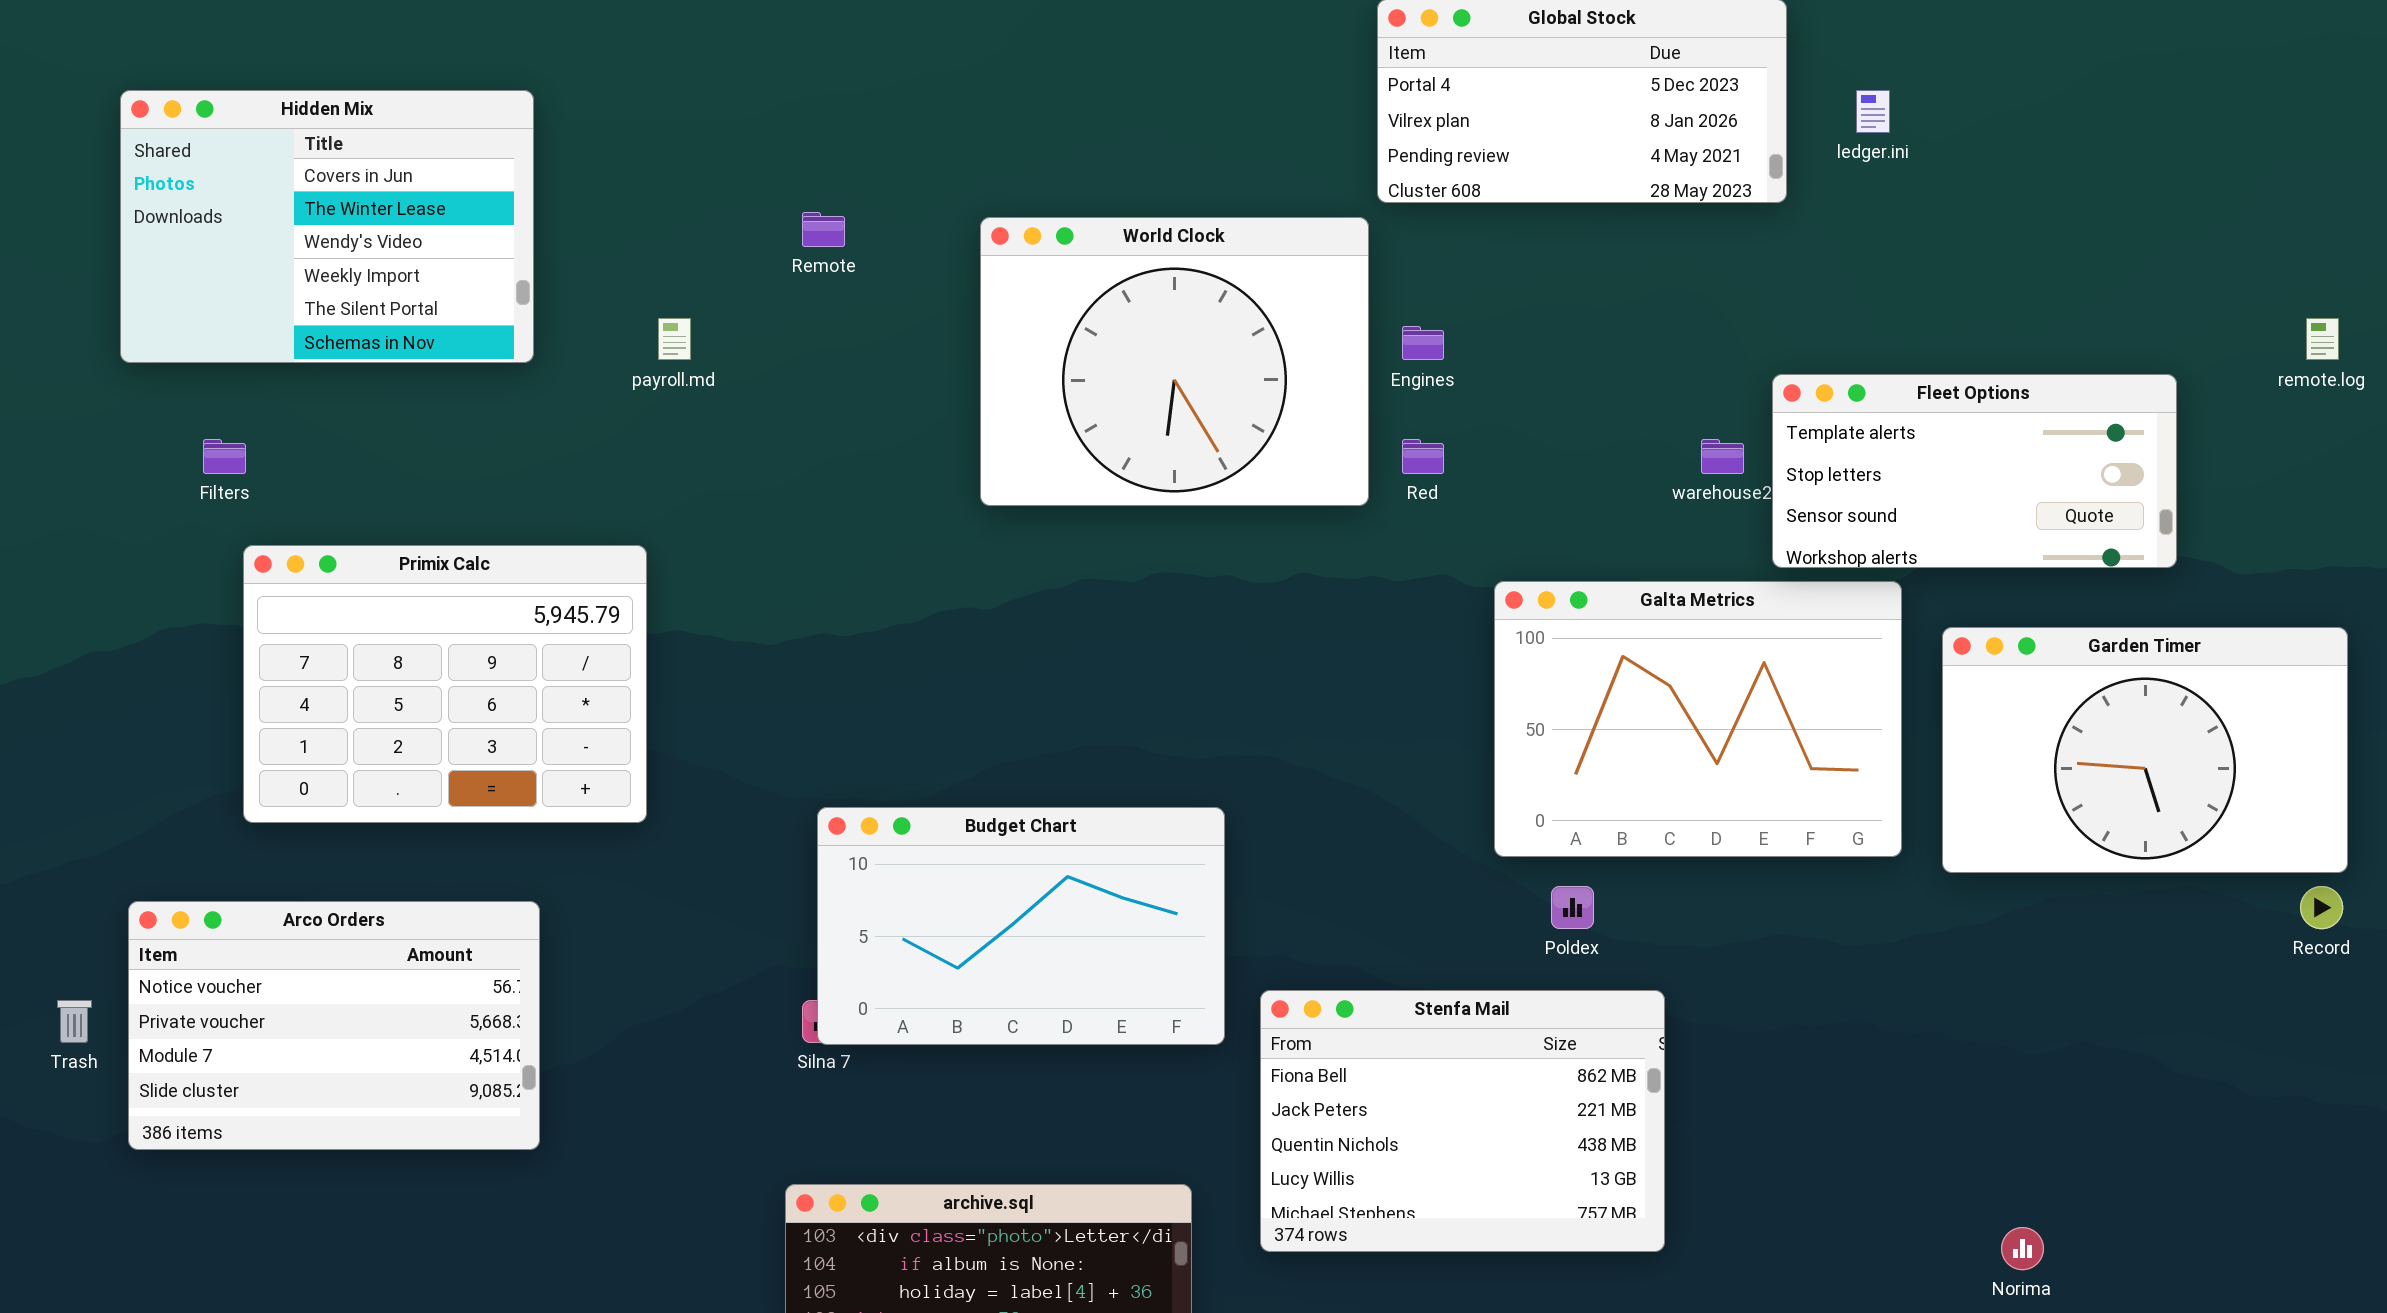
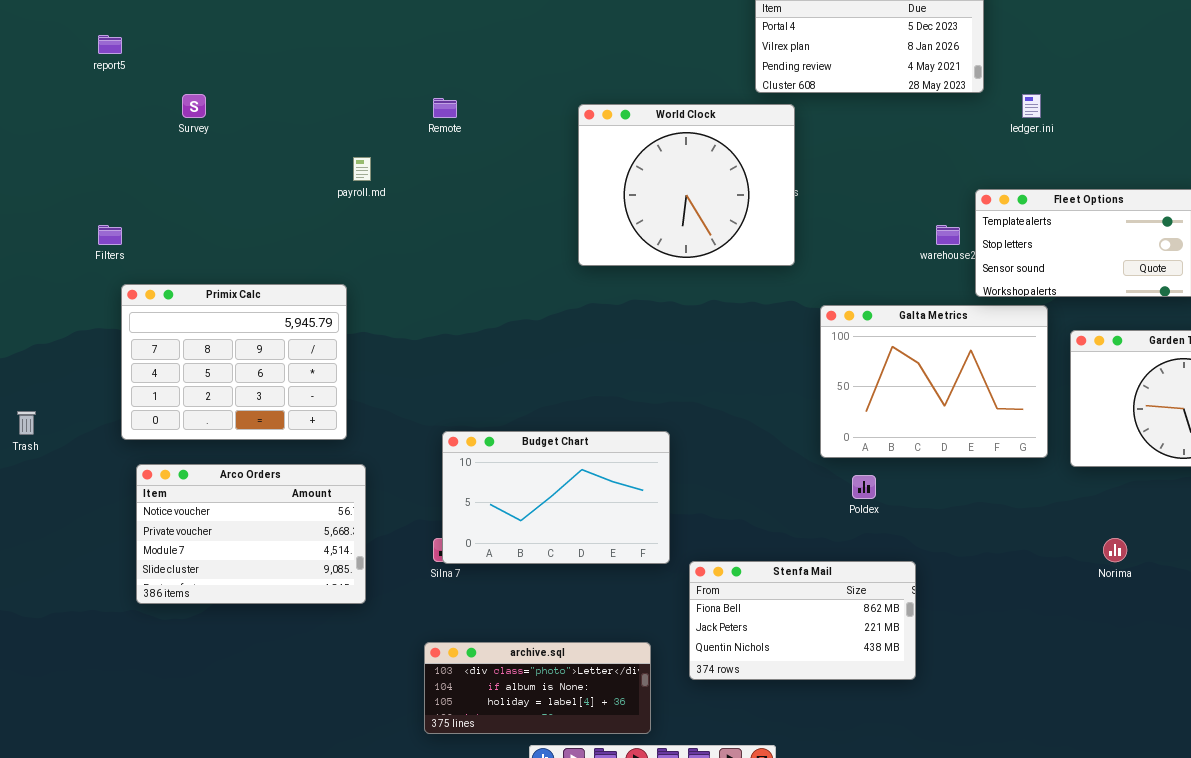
Hidden Mix: [120,90,534,363] -> none, closed
ledger.ini: [1856,90,1890,133] -> [1022,94,1041,118], moved
World Clock: [980,217,1369,506] -> [578,104,795,266], moved
Arco Orders: [128,901,540,1150] -> [136,464,366,604], moved
Stenfa Mail: [1260,990,1665,1252] -> [689,561,916,680], resized
Trash: [57,1000,92,1043] -> [17,411,36,435], moved
Norima: [2001,1227,2044,1270] -> [1103,538,1127,562], moved

